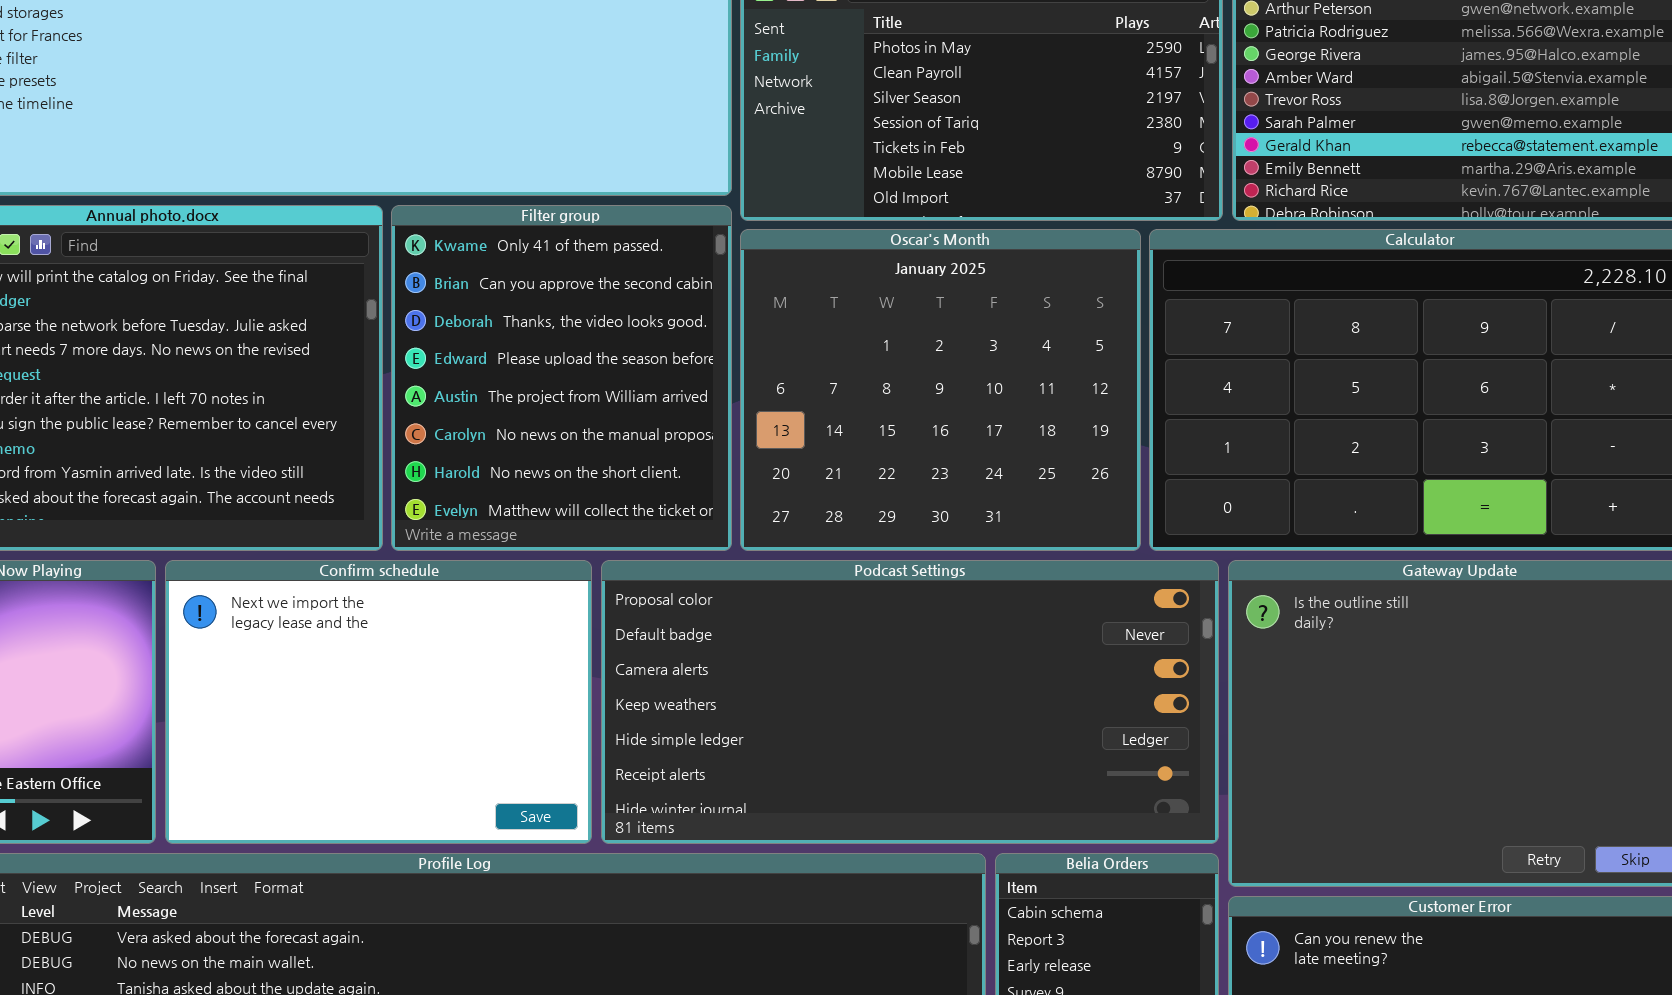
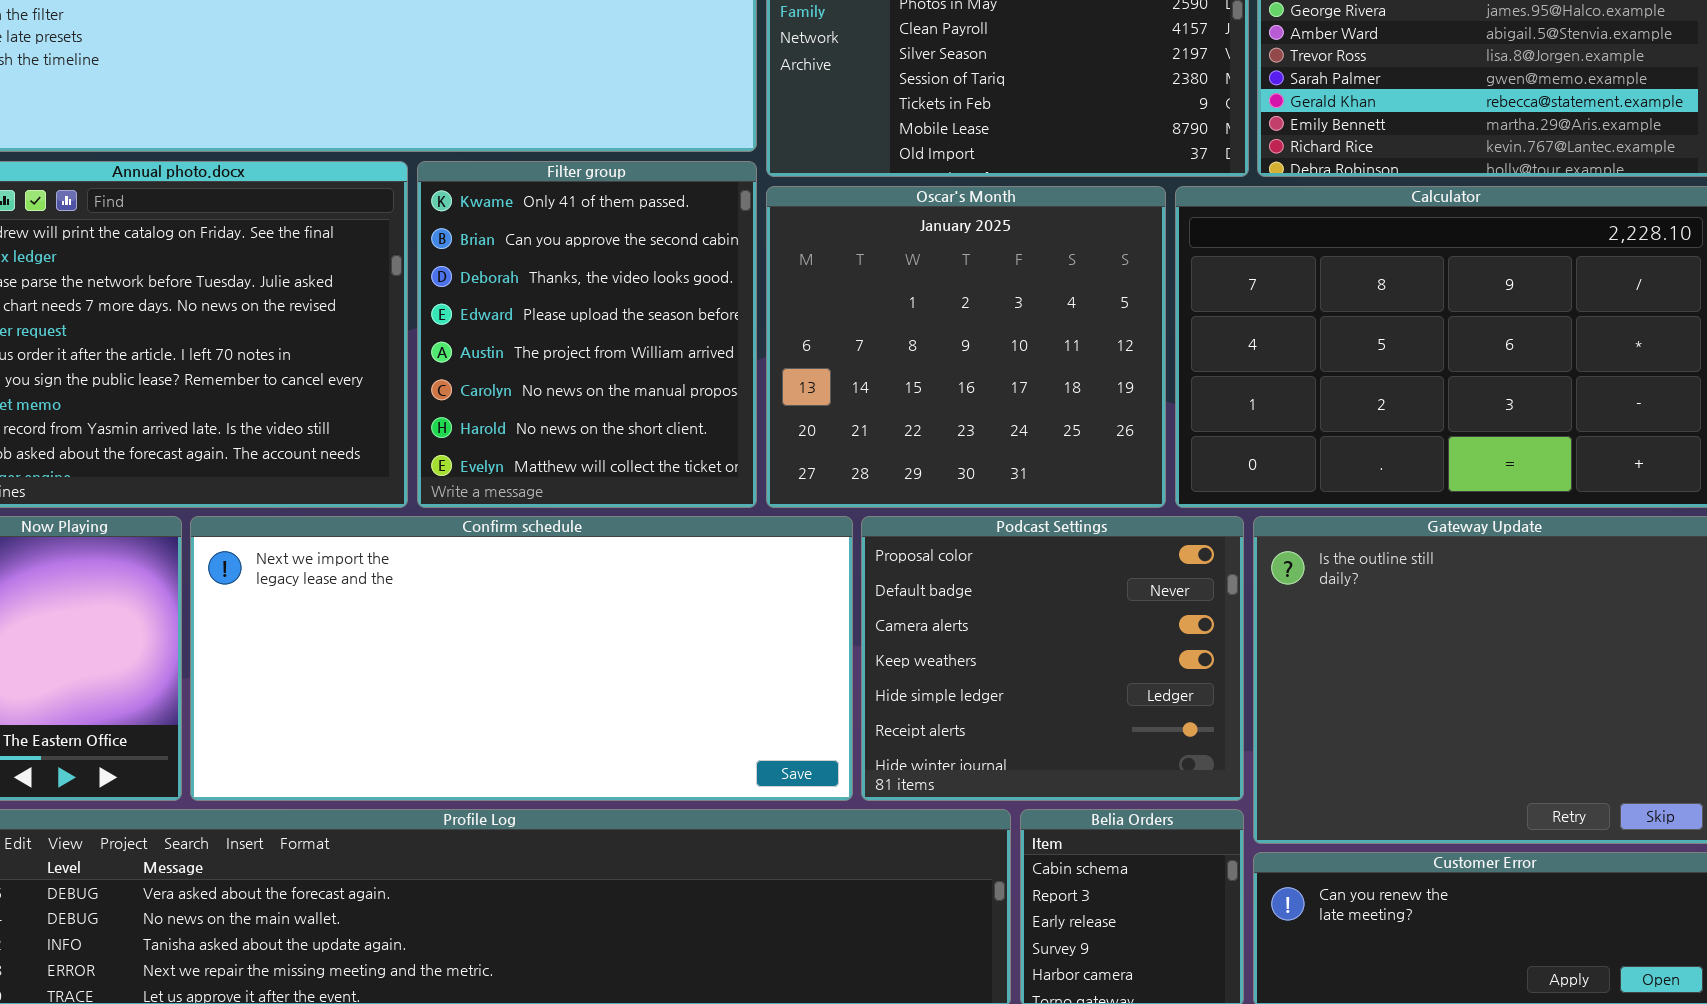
Confirm schedule: [165,560,592,844] -> [190,516,853,801], resized
Podcast Settings: [601,560,1219,844] -> [861,516,1244,801], resized

